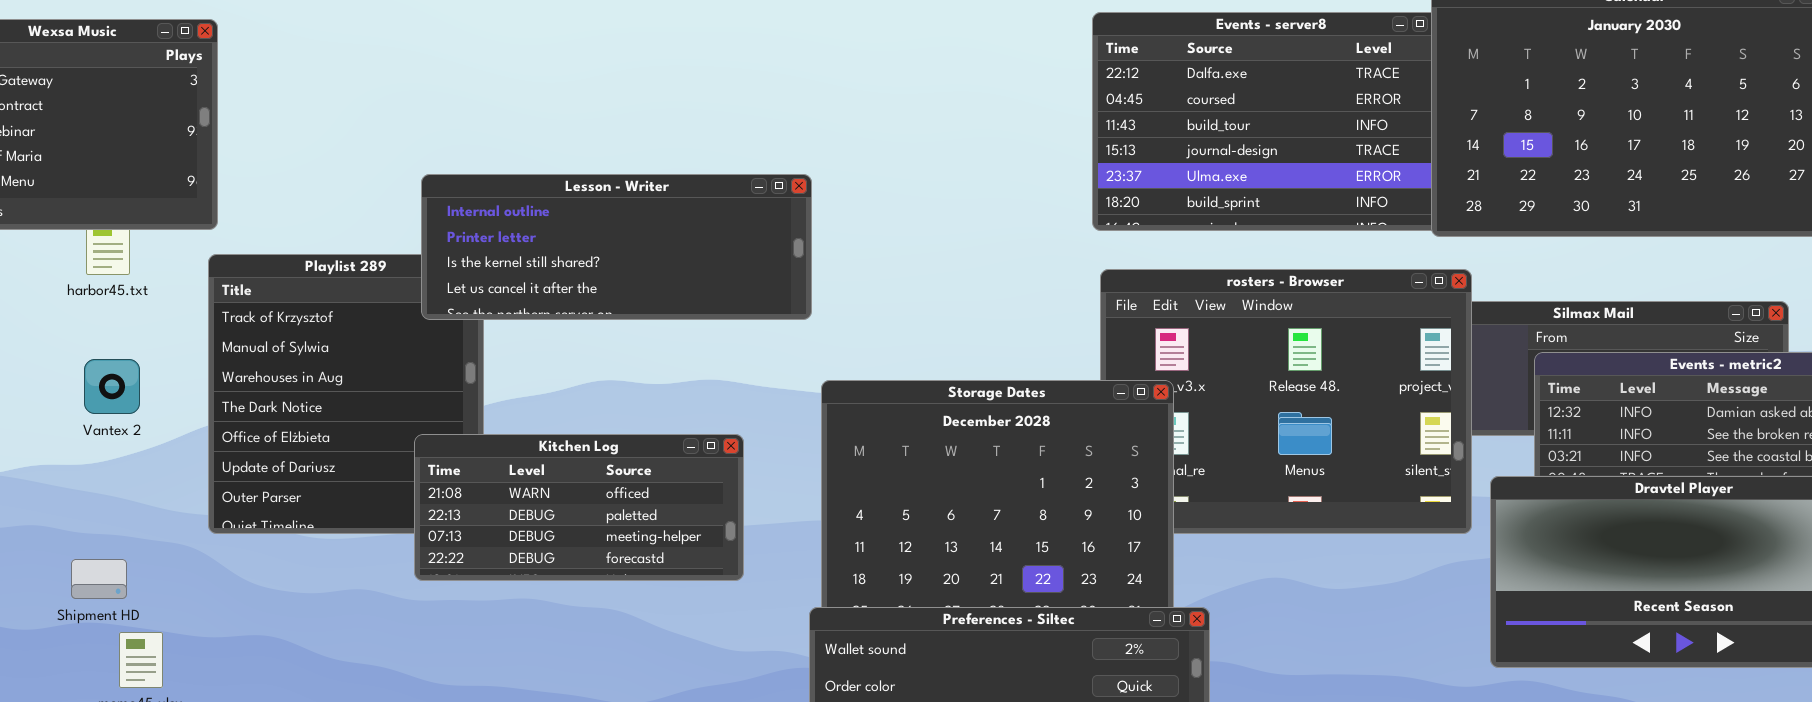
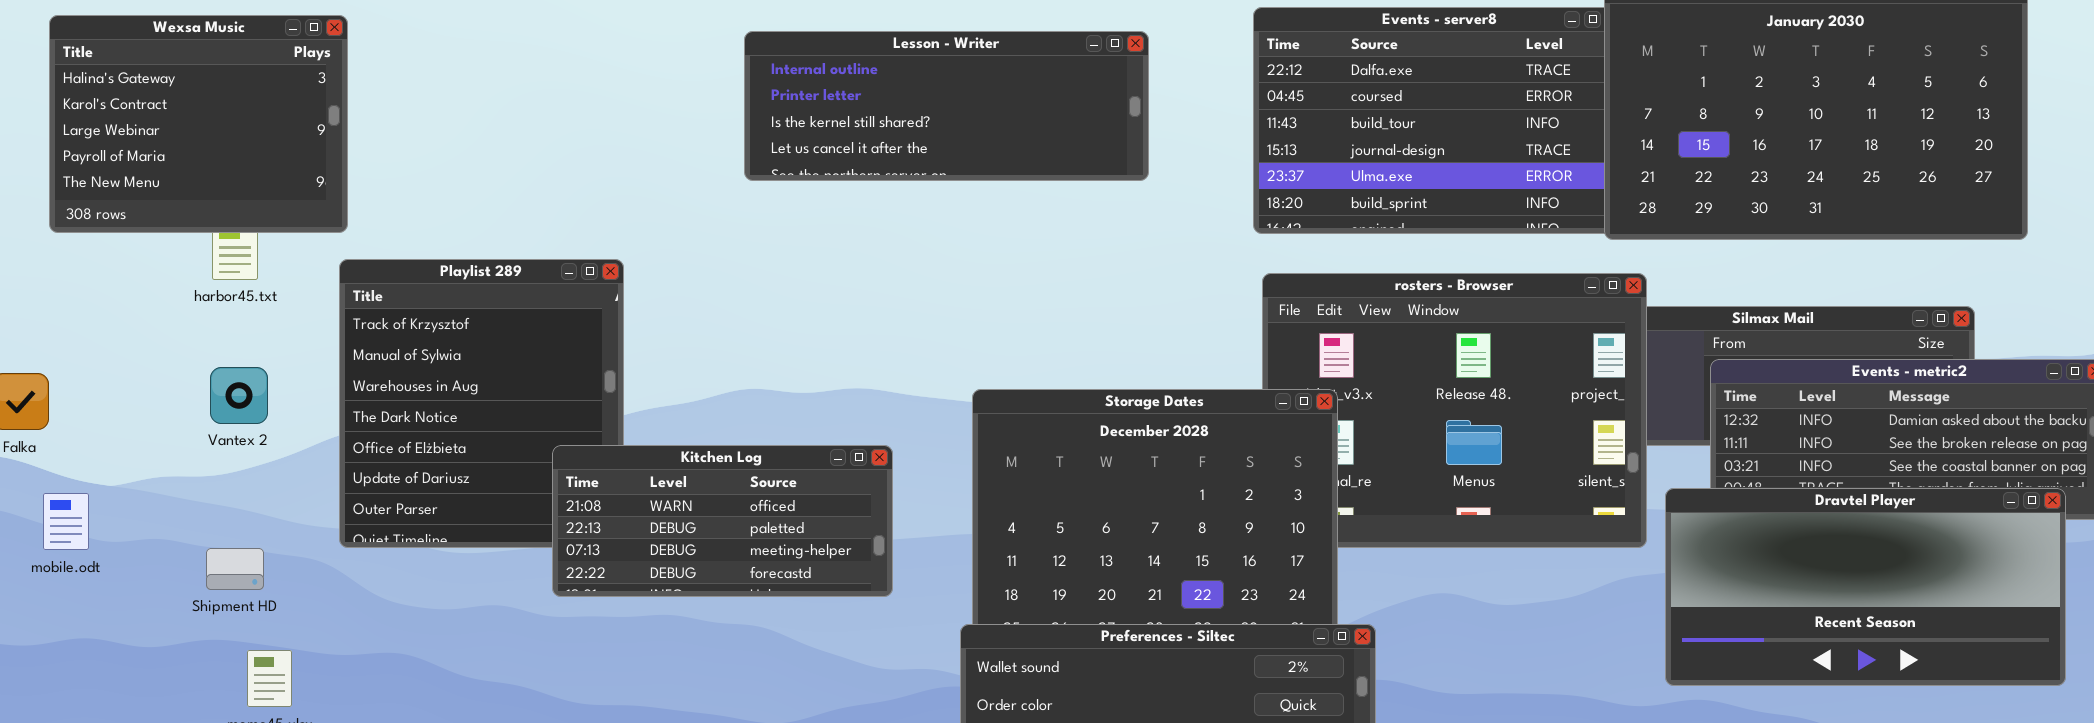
Lesson - Writer: [421,174,812,320] -> [744,31,1149,181], moved
Shipment HD: [71,559,127,599] -> [206,548,264,590], moved

